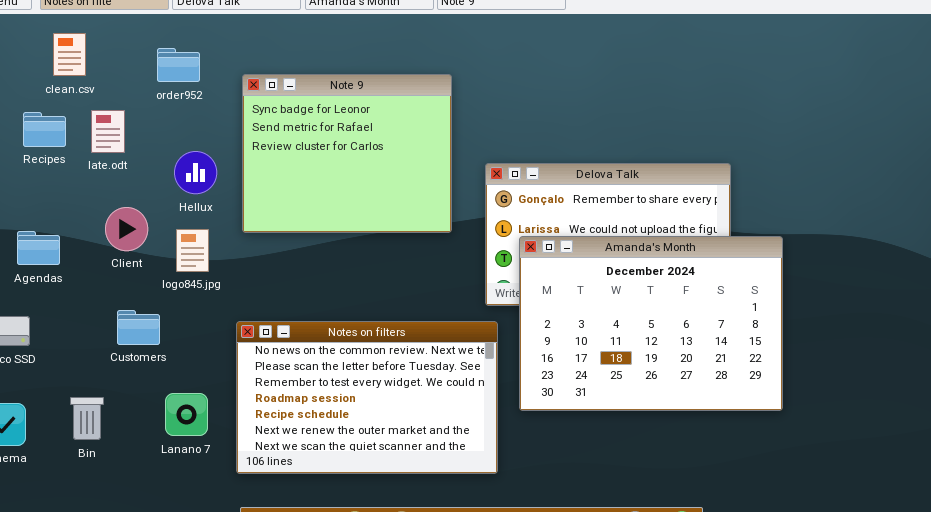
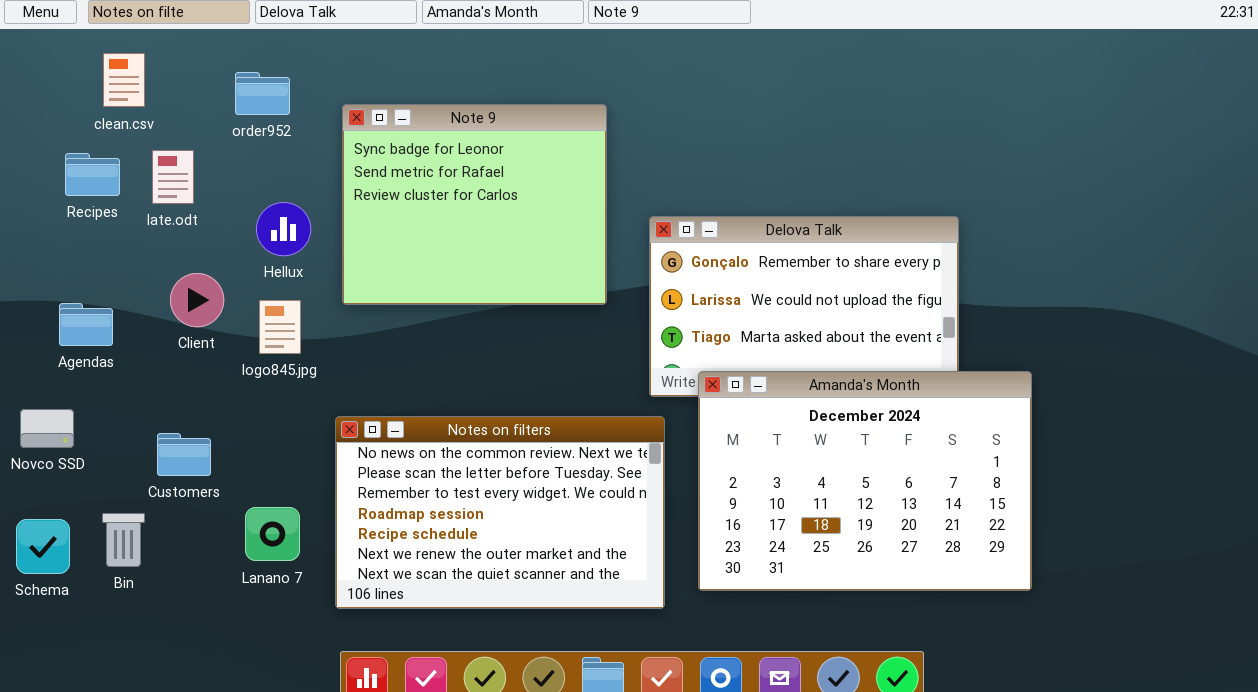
Amanda's Month: [519,236,783,411] -> [698,371,1032,591], moved
Customers: [117,310,160,345] -> [157,433,211,476], moved
Bin: [70,397,104,440] -> [102,513,145,567], moved

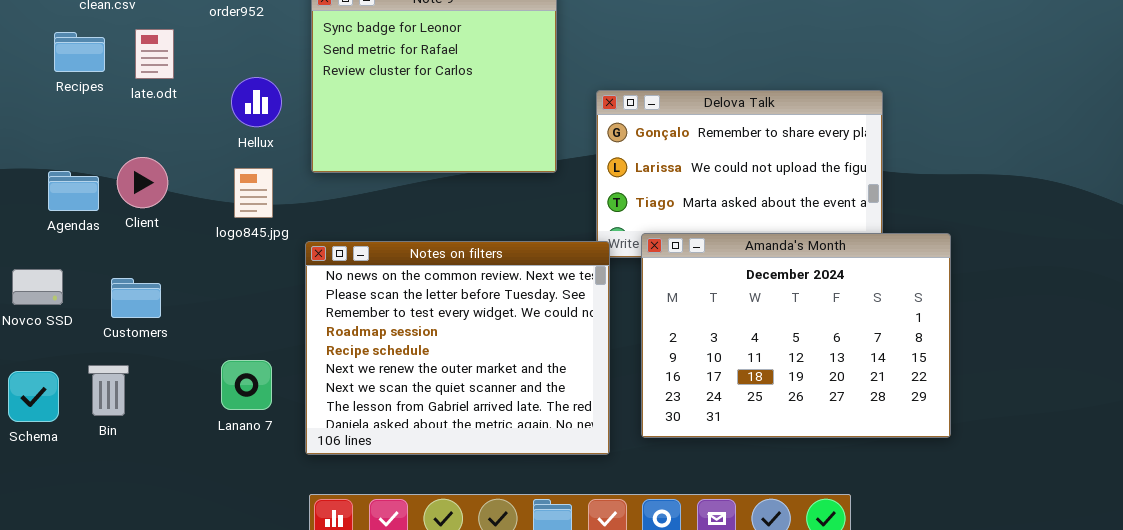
Client: [170,273,224,327] -> [117,157,168,208], moved
Notes on filters: [335,416,665,609] -> [305,241,610,455], resized
Customers: [157,433,211,476] -> [111,278,161,318], moved

